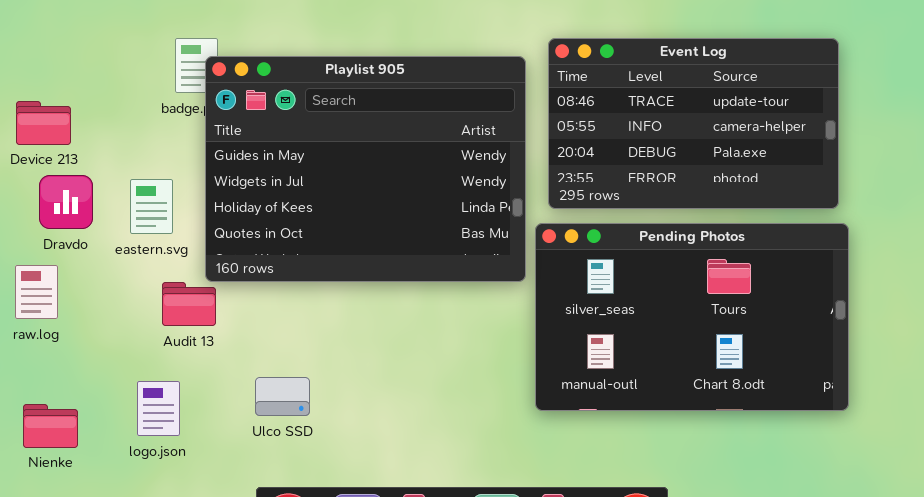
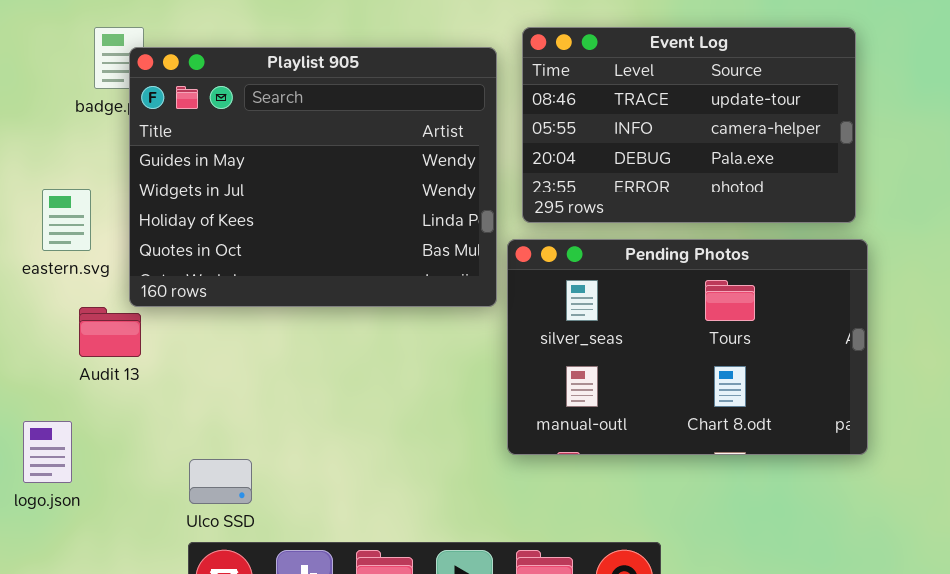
Ulco SSD: [255,377,310,416] -> [189,459,252,504], moved
logo.json: [137,381,180,436] -> [23,421,72,483], moved

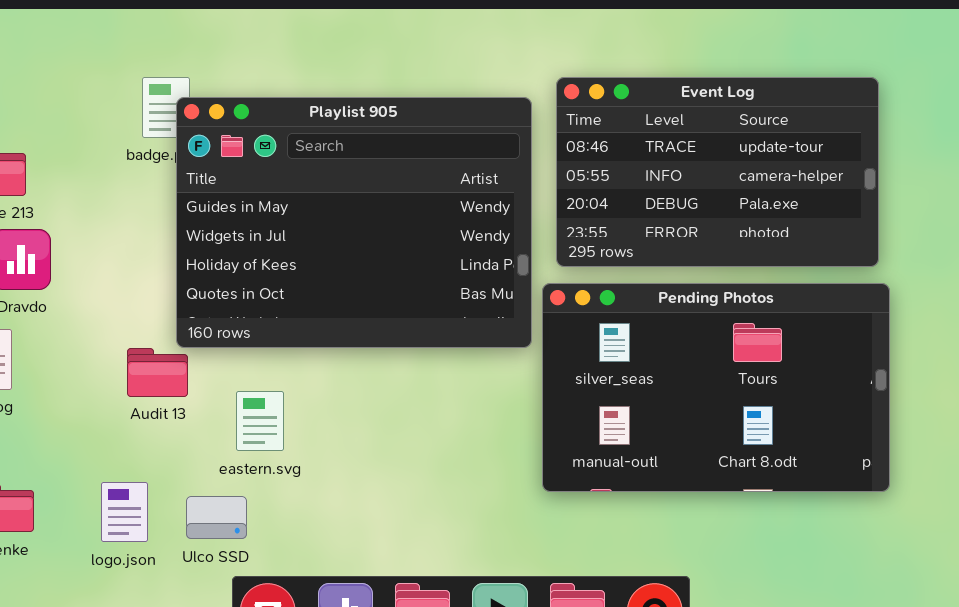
eastern.svg: [42,189,91,251] -> [236,391,284,451], moved
logo.json: [23,421,72,483] -> [101,482,148,542], moved
Ulco SSD: [189,459,252,504] -> [186,496,247,539], moved

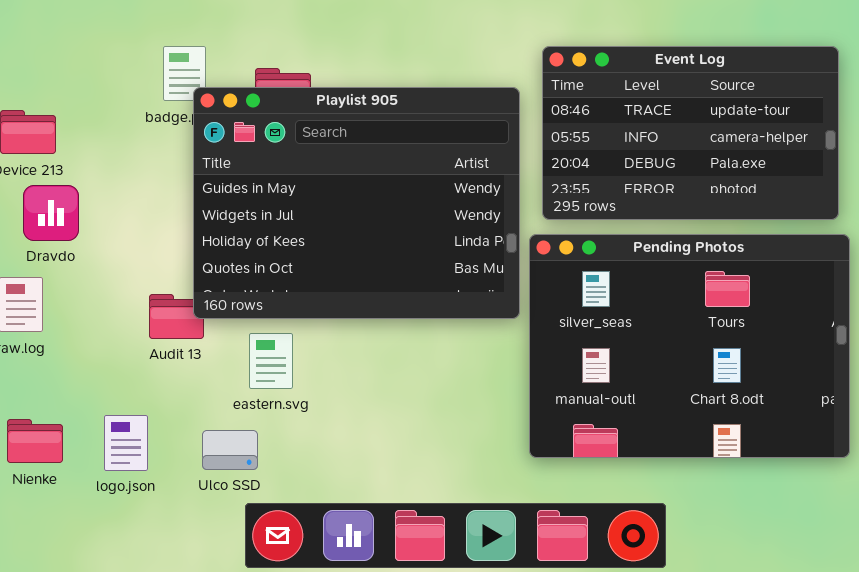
Playlist 905: [176,97,532,348] -> [193,87,520,319], moved
Pending Photos: [542,283,890,492] -> [529,234,850,458], resized
logo.json: [101,482,148,542] -> [104,415,148,471], moved

